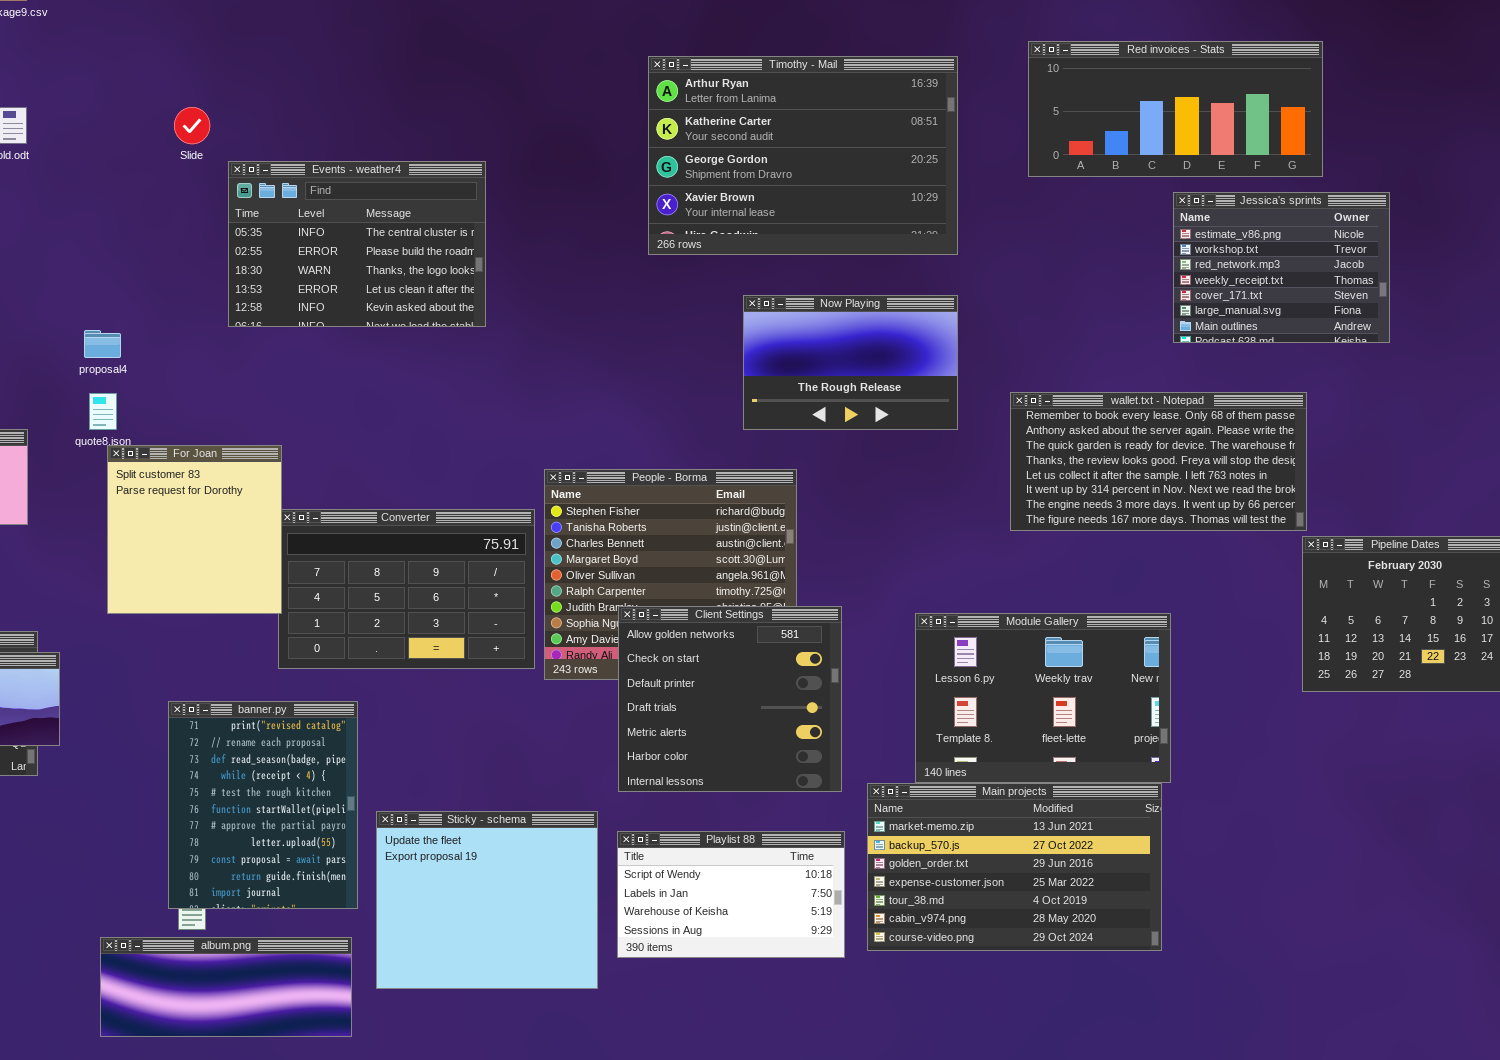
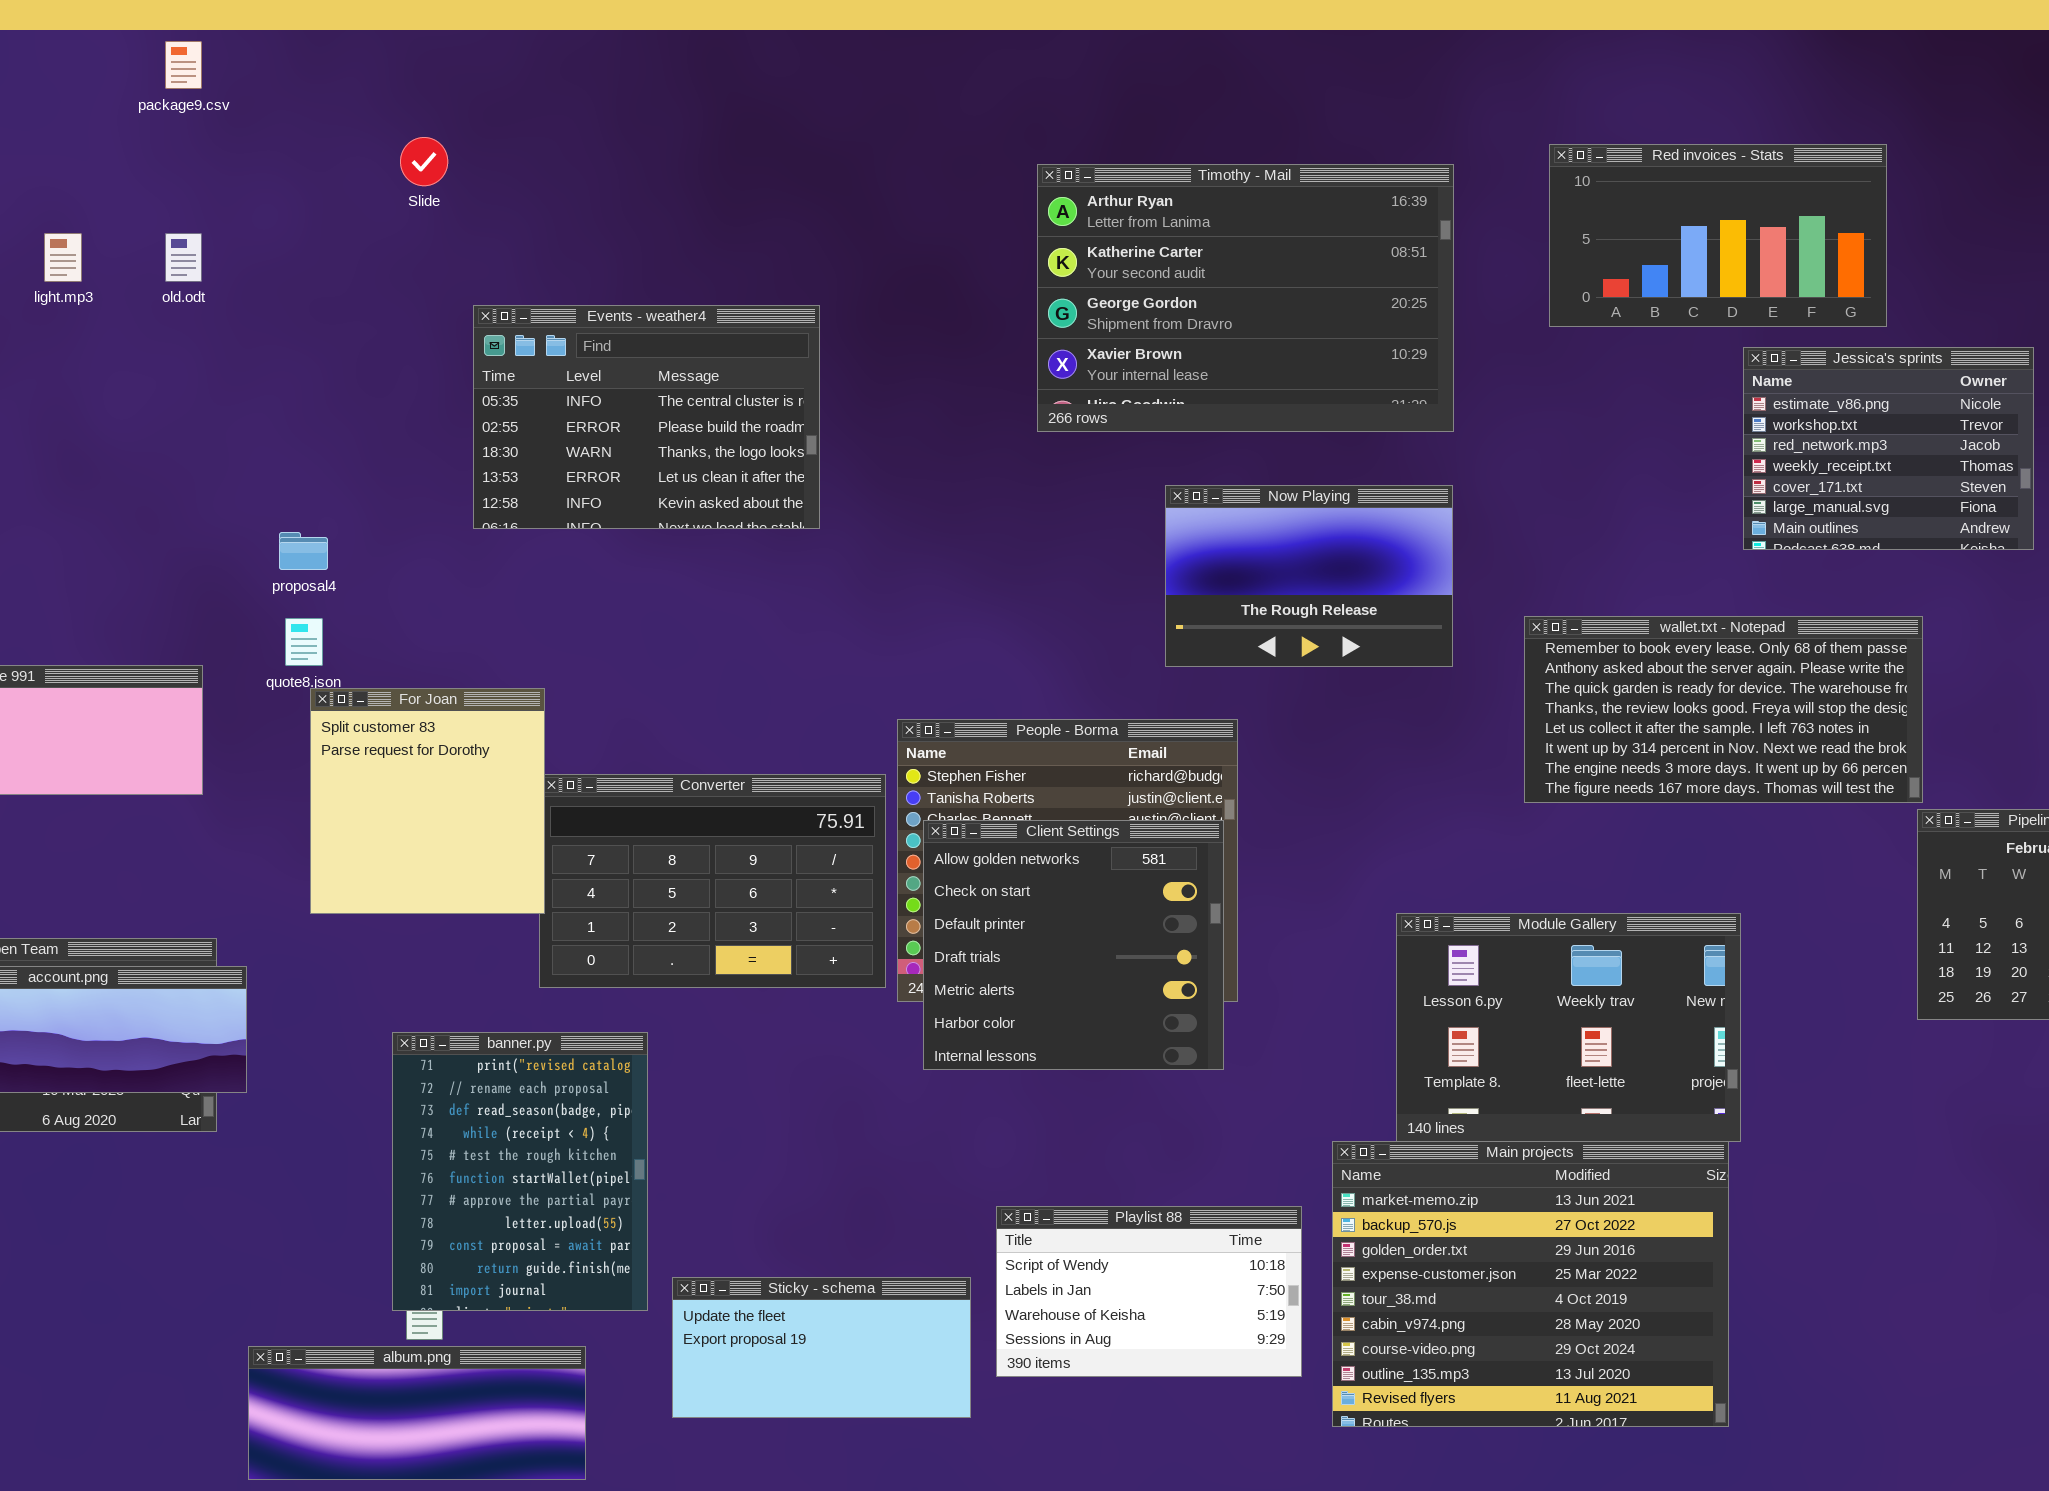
Red invoices - Stats: [1028,41,1323,177] -> [1549,144,1887,327], resized
Slide: [174,107,210,144] -> [400,137,448,186], moved
Client Settings: [618,606,842,792] -> [923,820,1224,1070], moved
Main projects: [867,783,1162,951] -> [1332,1141,1729,1427], resized
Sticky - schema: [376,811,598,989] -> [672,1277,971,1418], resized
album.png: [100,937,352,1037] -> [248,1346,586,1480], moved

